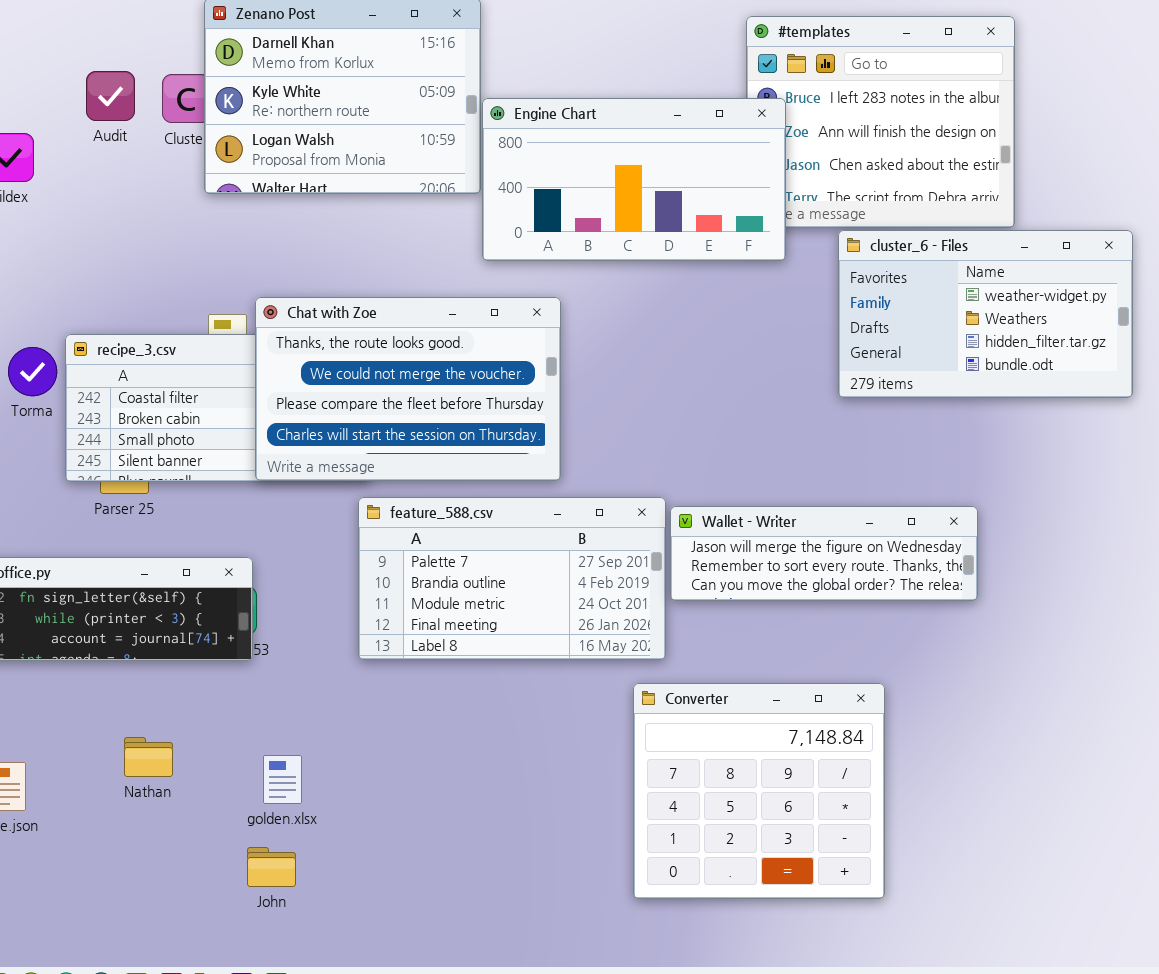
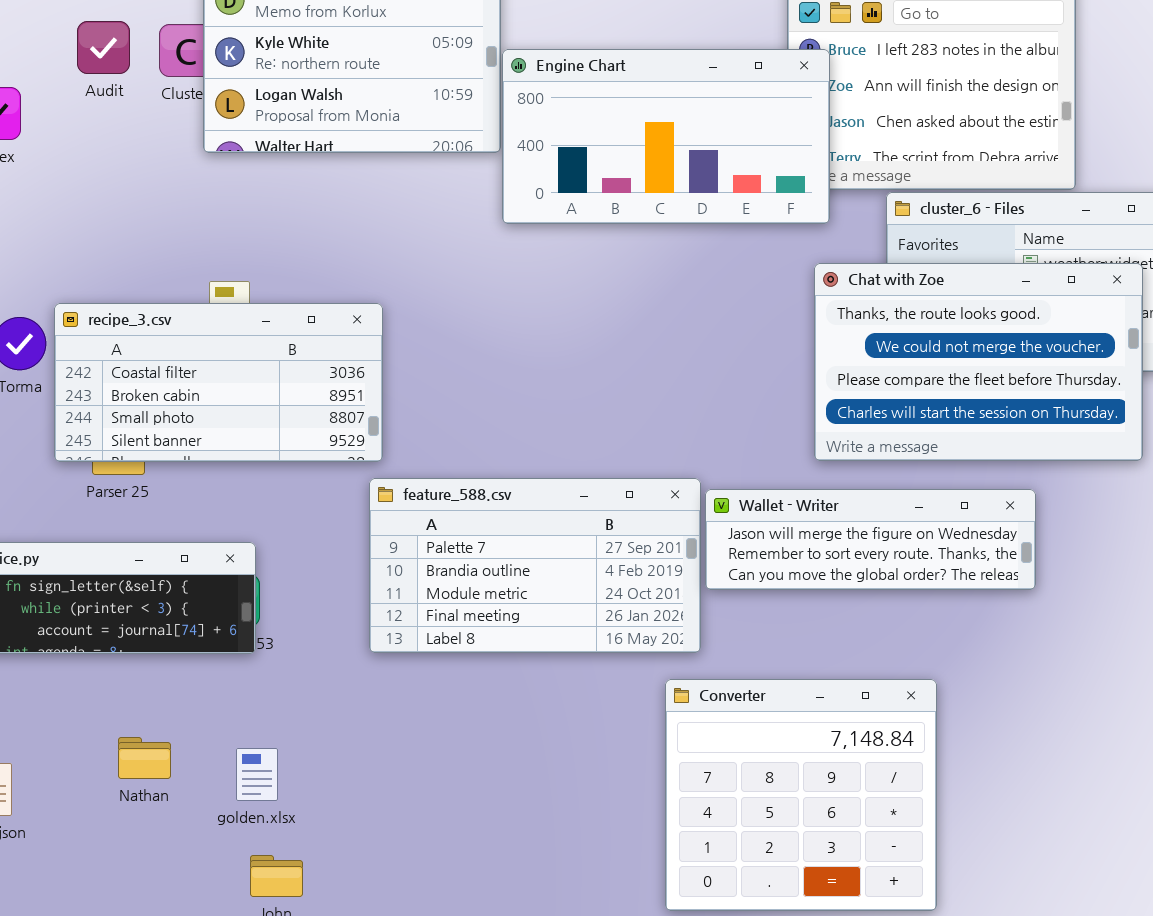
Chat with Zoe: [255,297,561,481] -> [814,263,1143,461], moved
golden.xlsx: [263,755,302,804] -> [236,748,278,801], moved

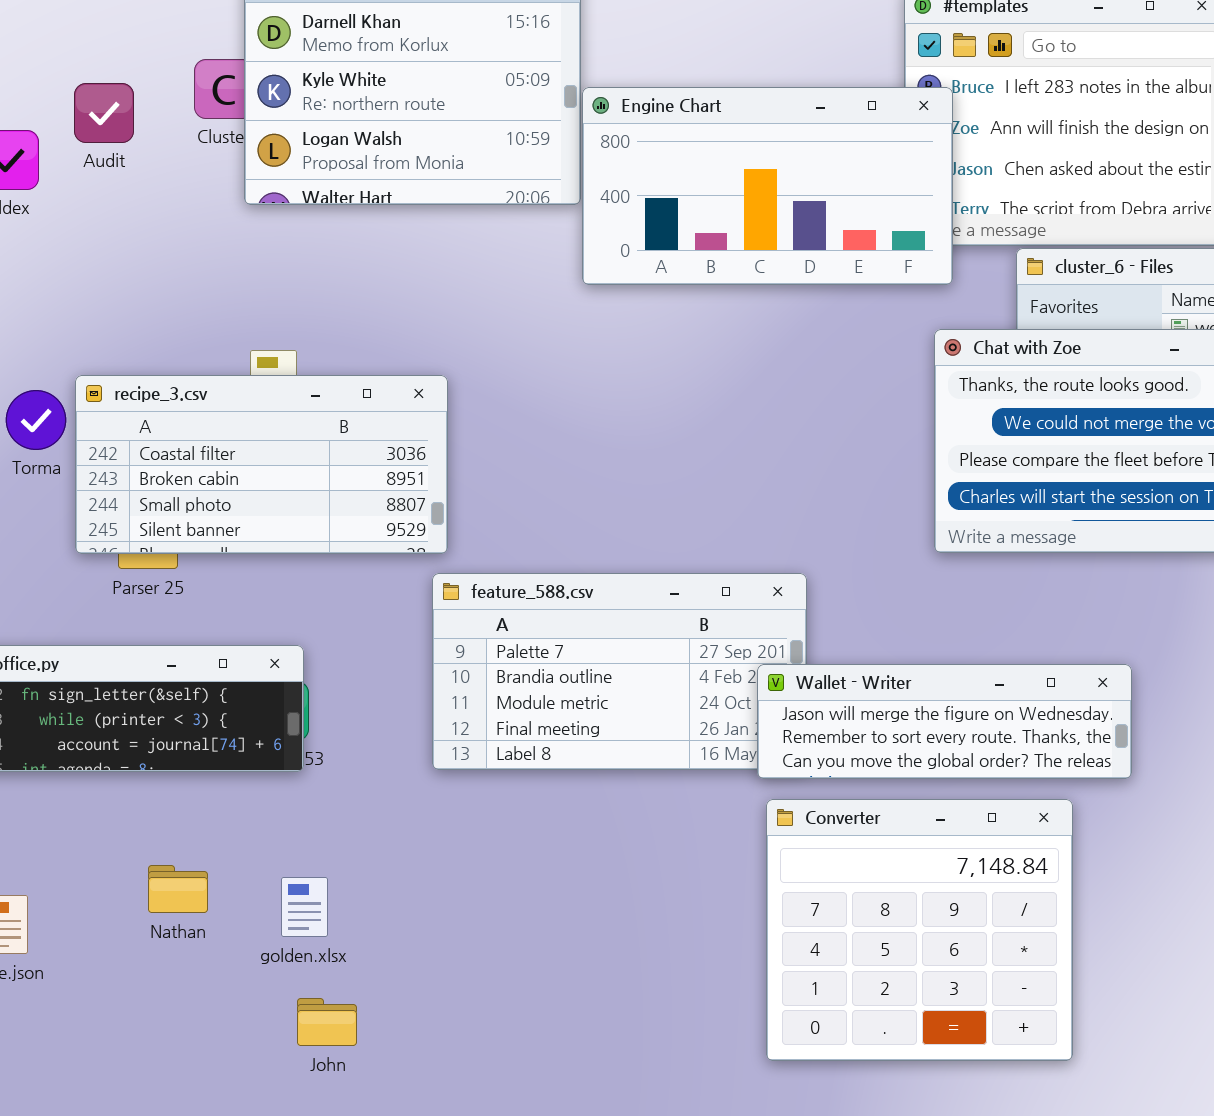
Audit: [77,21,130,74] -> [74,83,134,143], moved
Wallet - Writer: [705,489,1036,590] -> [757,664,1132,779], moved

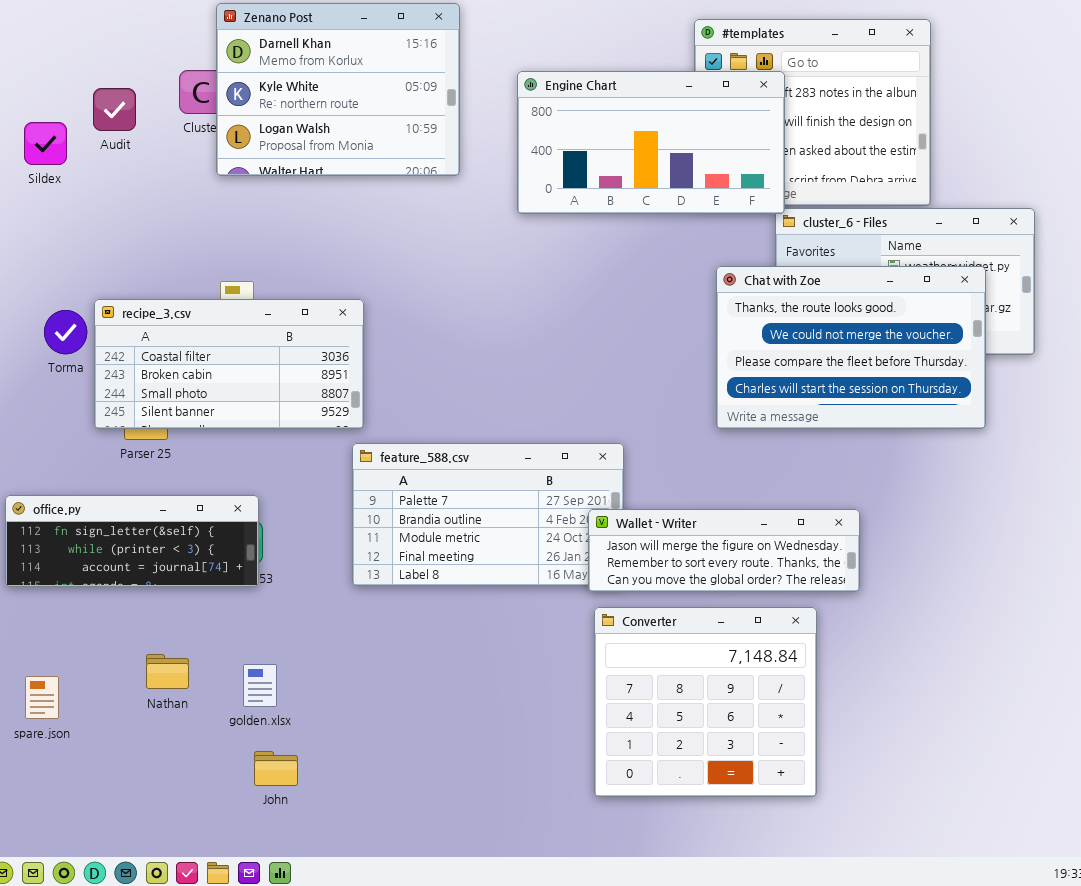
Engine Chart: [582,87,953,285] -> [517,71,785,214], moved

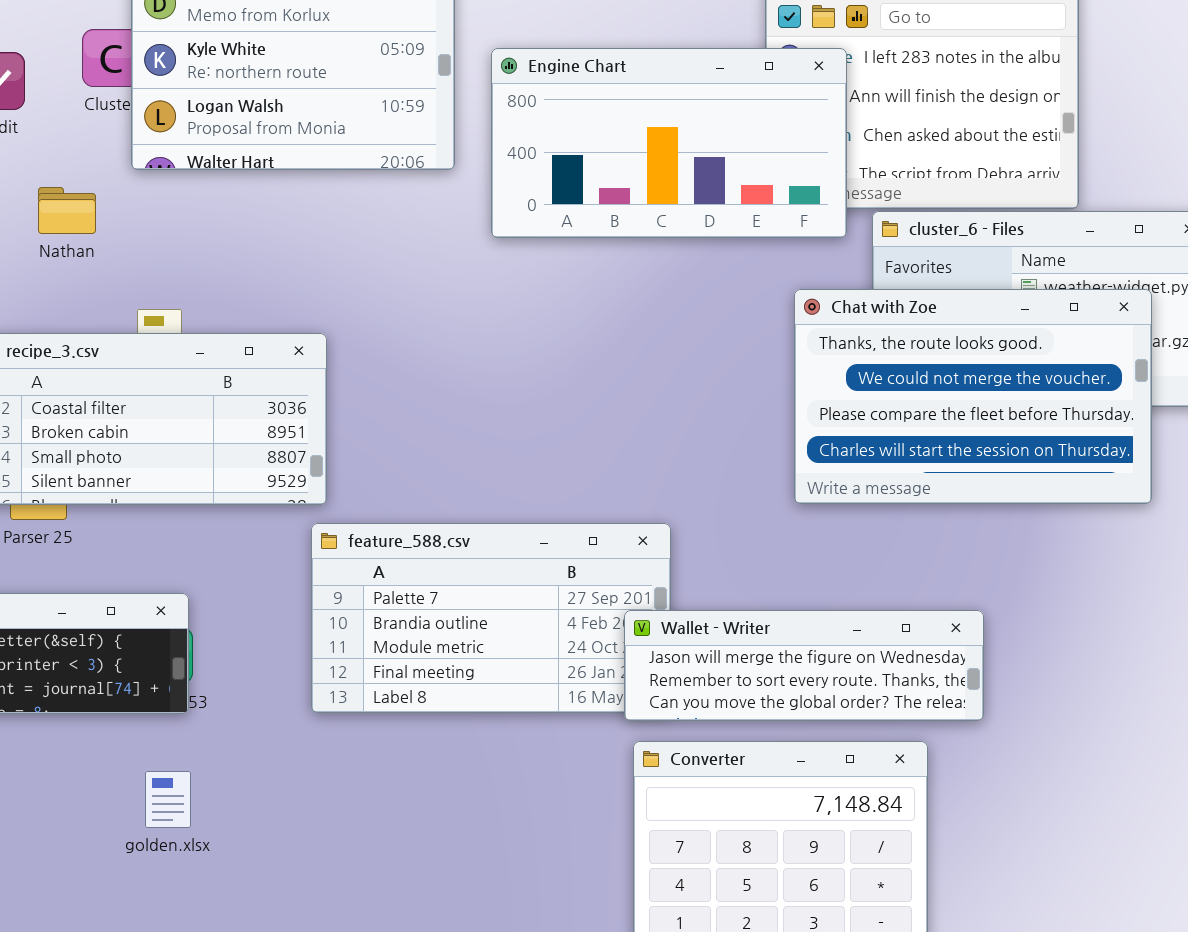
Engine Chart: [517,71,785,214] -> [491,48,847,238], moved
Nathan: [146,654,189,689] -> [38,187,96,234], moved
golden.xlsx: [243,664,277,707] -> [145,771,191,828], moved

